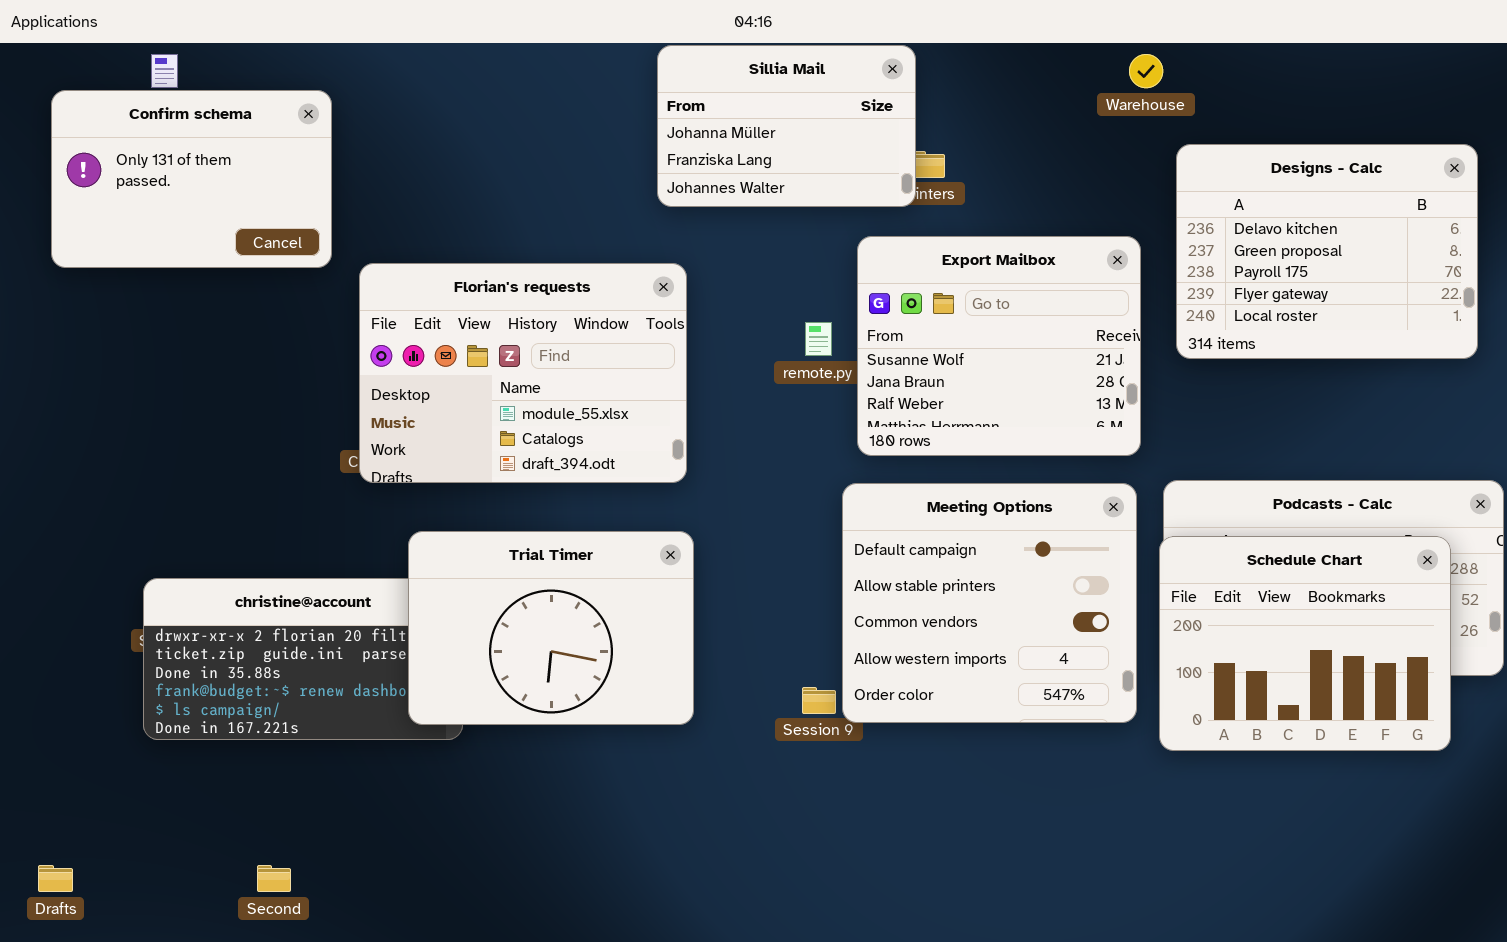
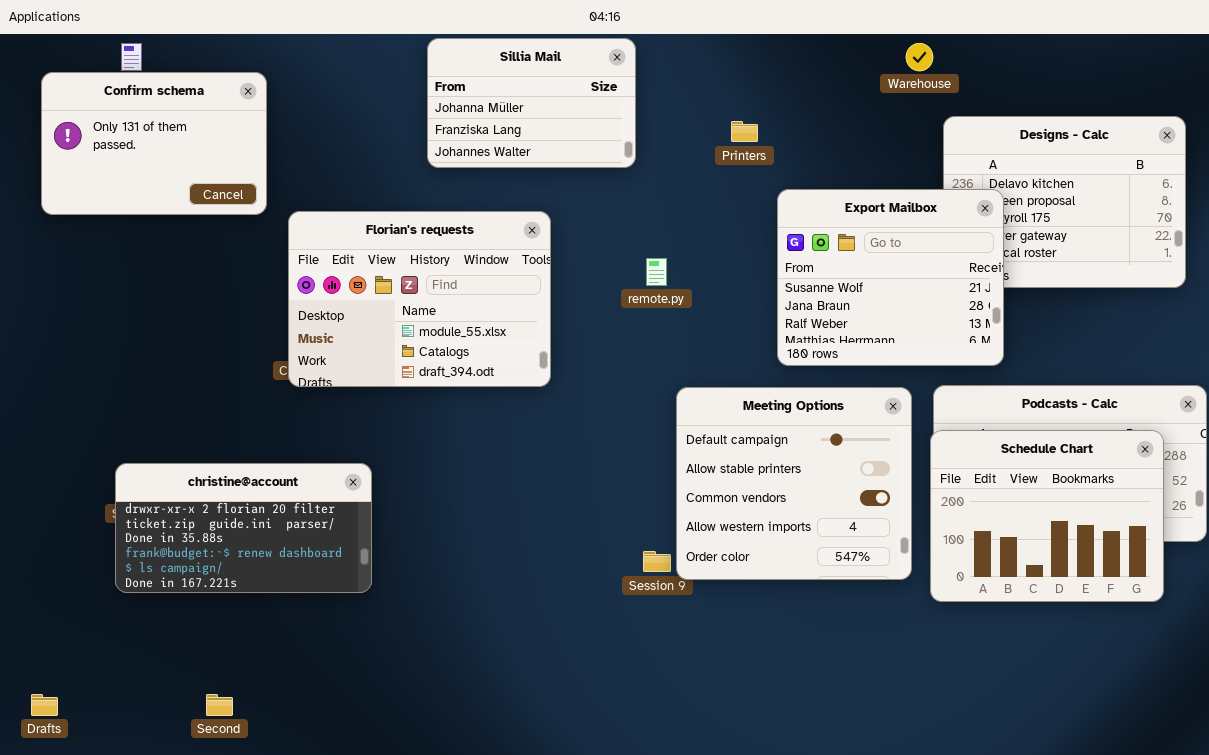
Sillia Mail: [657,45,916,207] -> [427,38,636,168], moved
Export Mailbox: [857,236,1141,456] -> [777,189,1004,366], moved
Trial Timer: [408,531,694,725] -> none, closed

